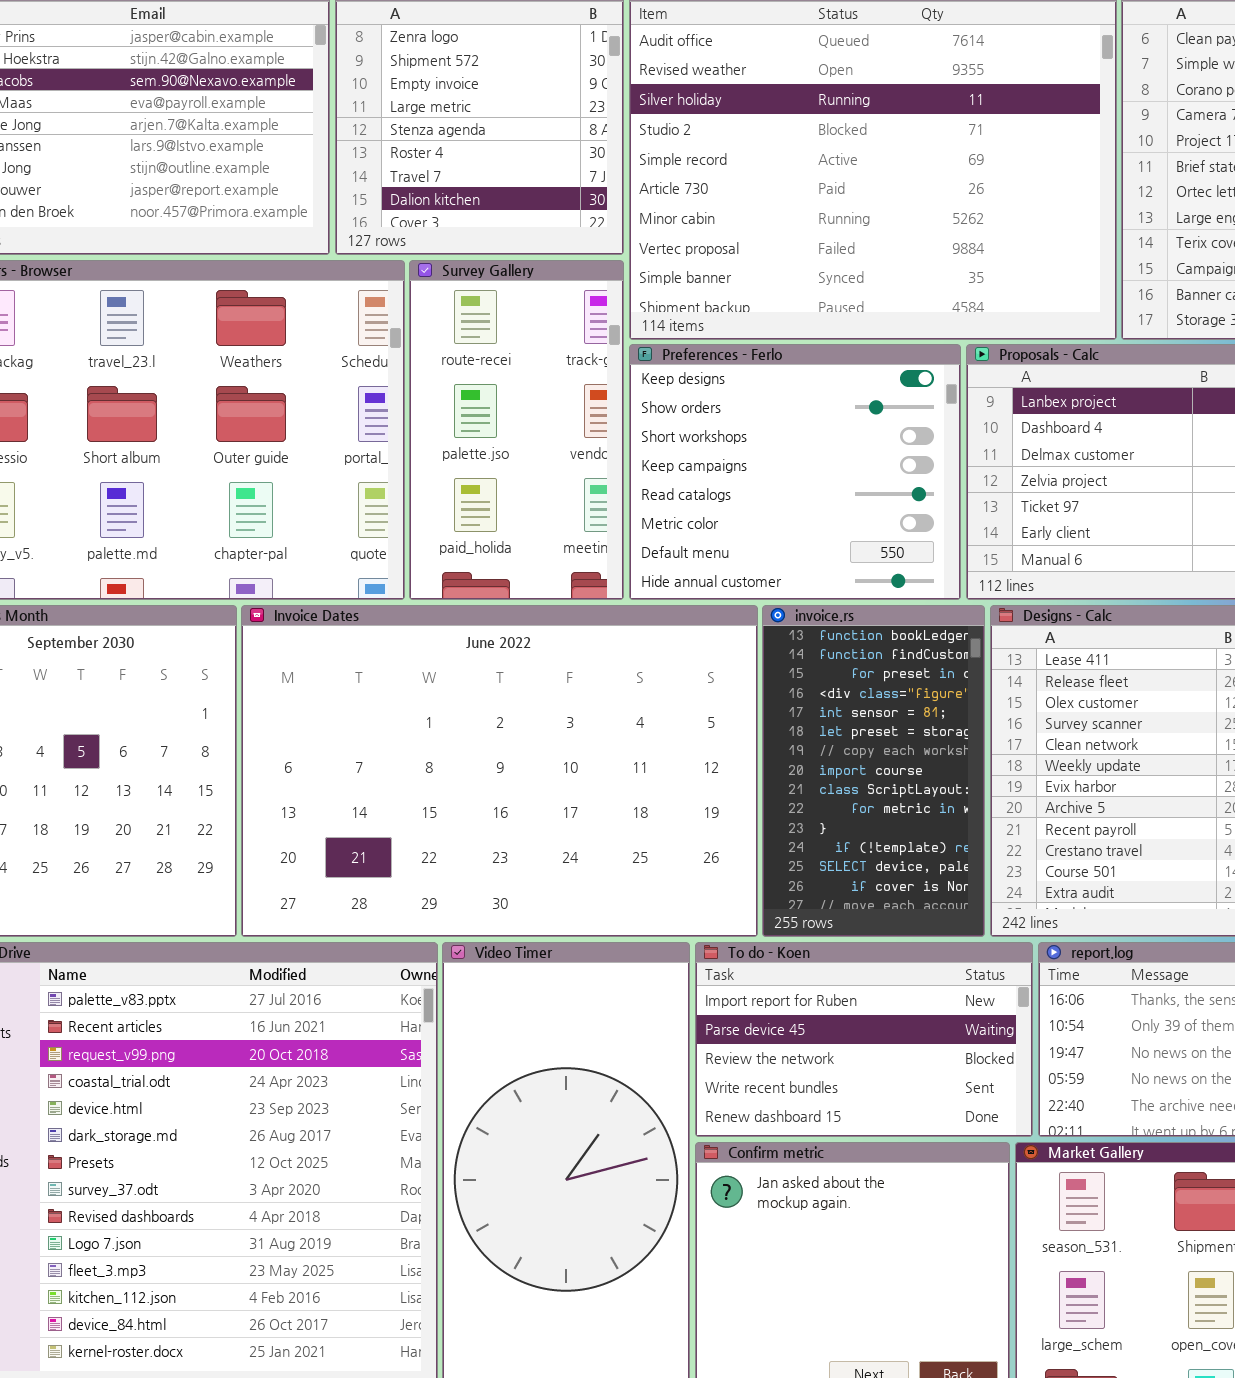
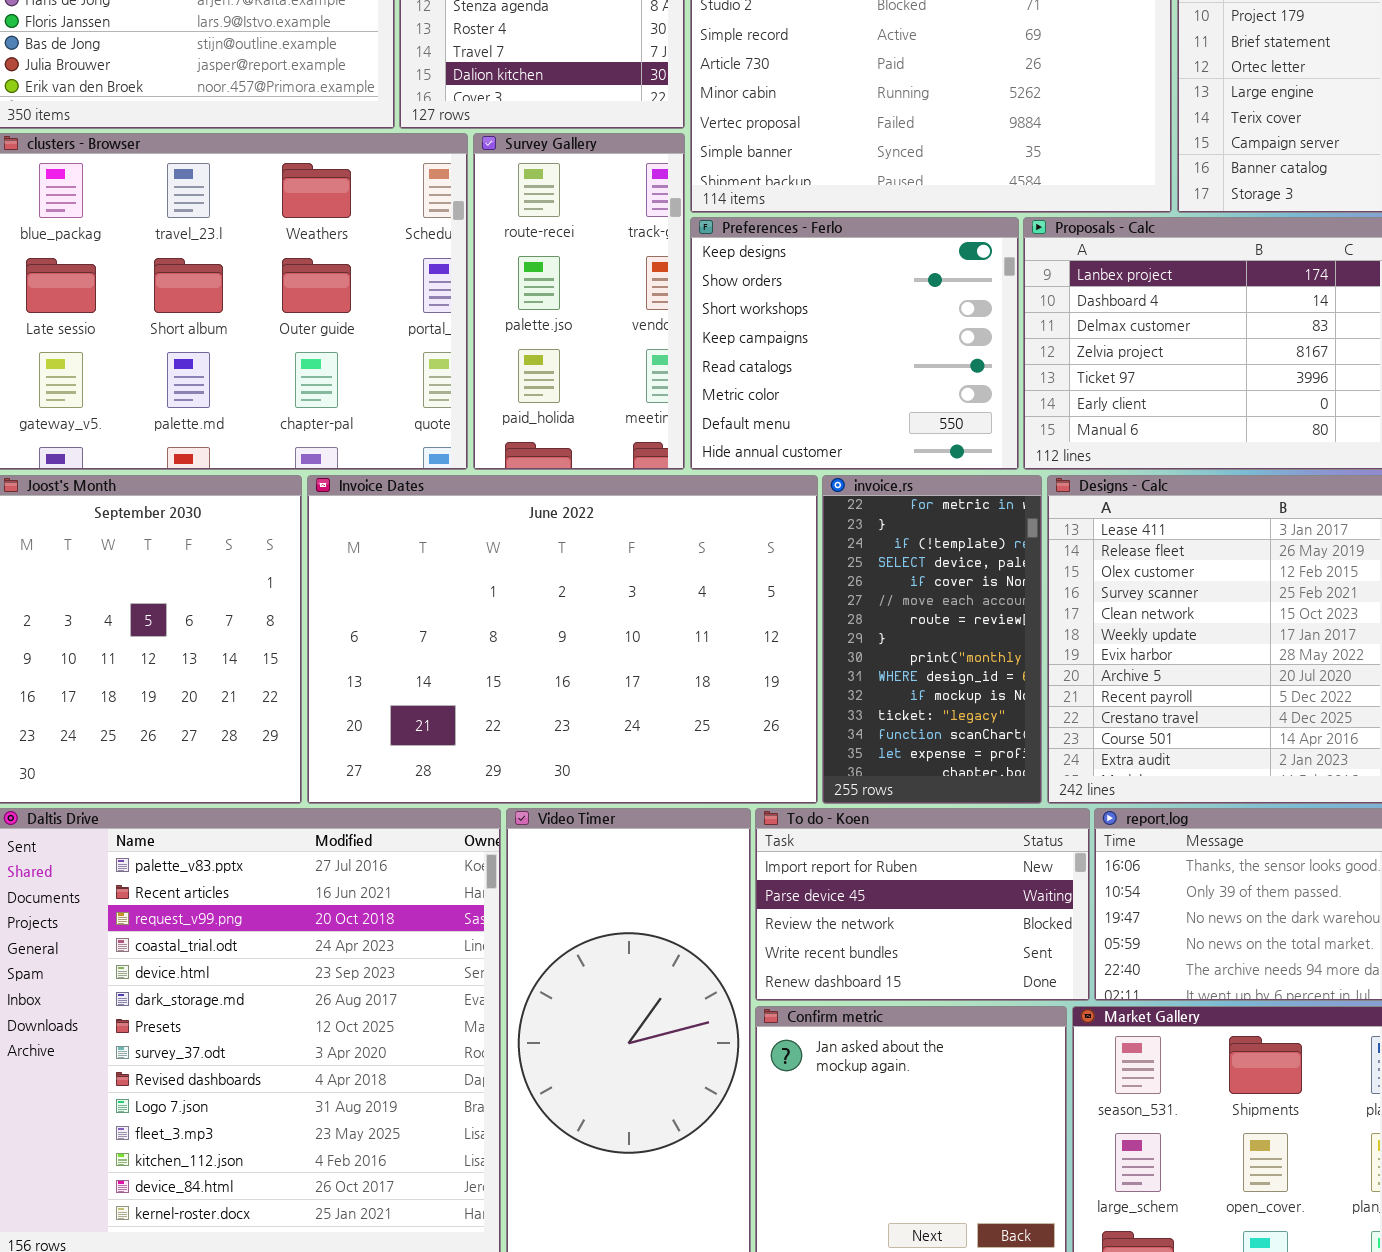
invoice.rs: [762,605,985,937] -> [822,475,1042,804], scrolled down 9 rows

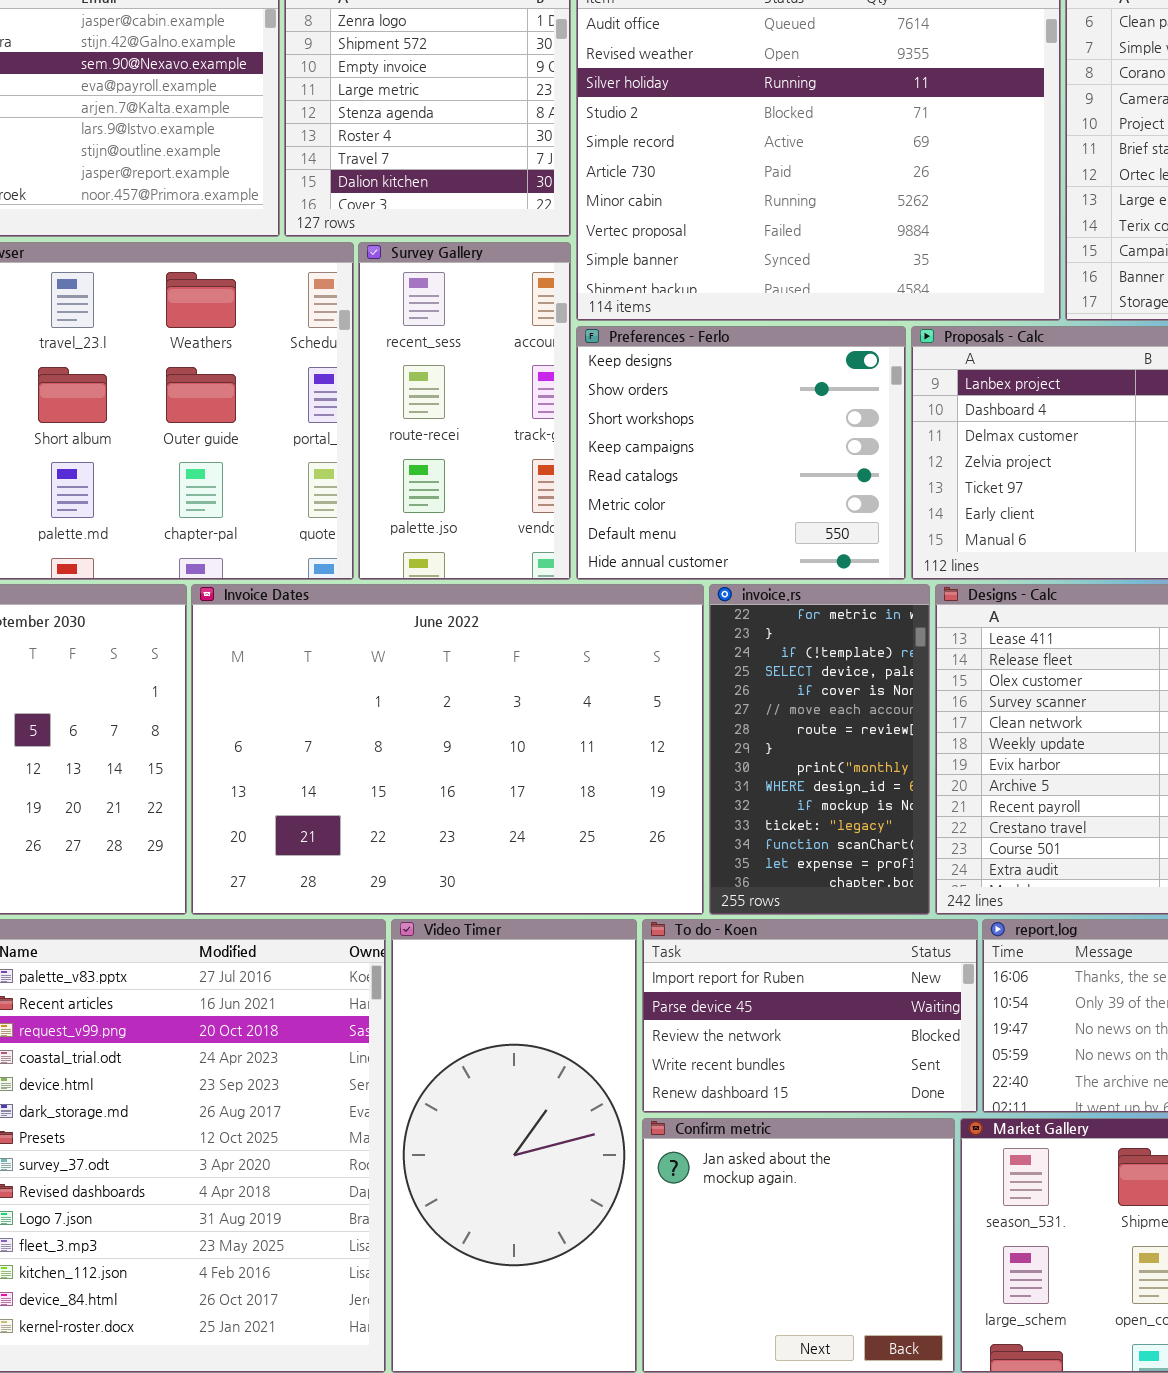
Survey Gallery: [473,133,685,470] -> [358,242,571,580], scrolled up 1 row

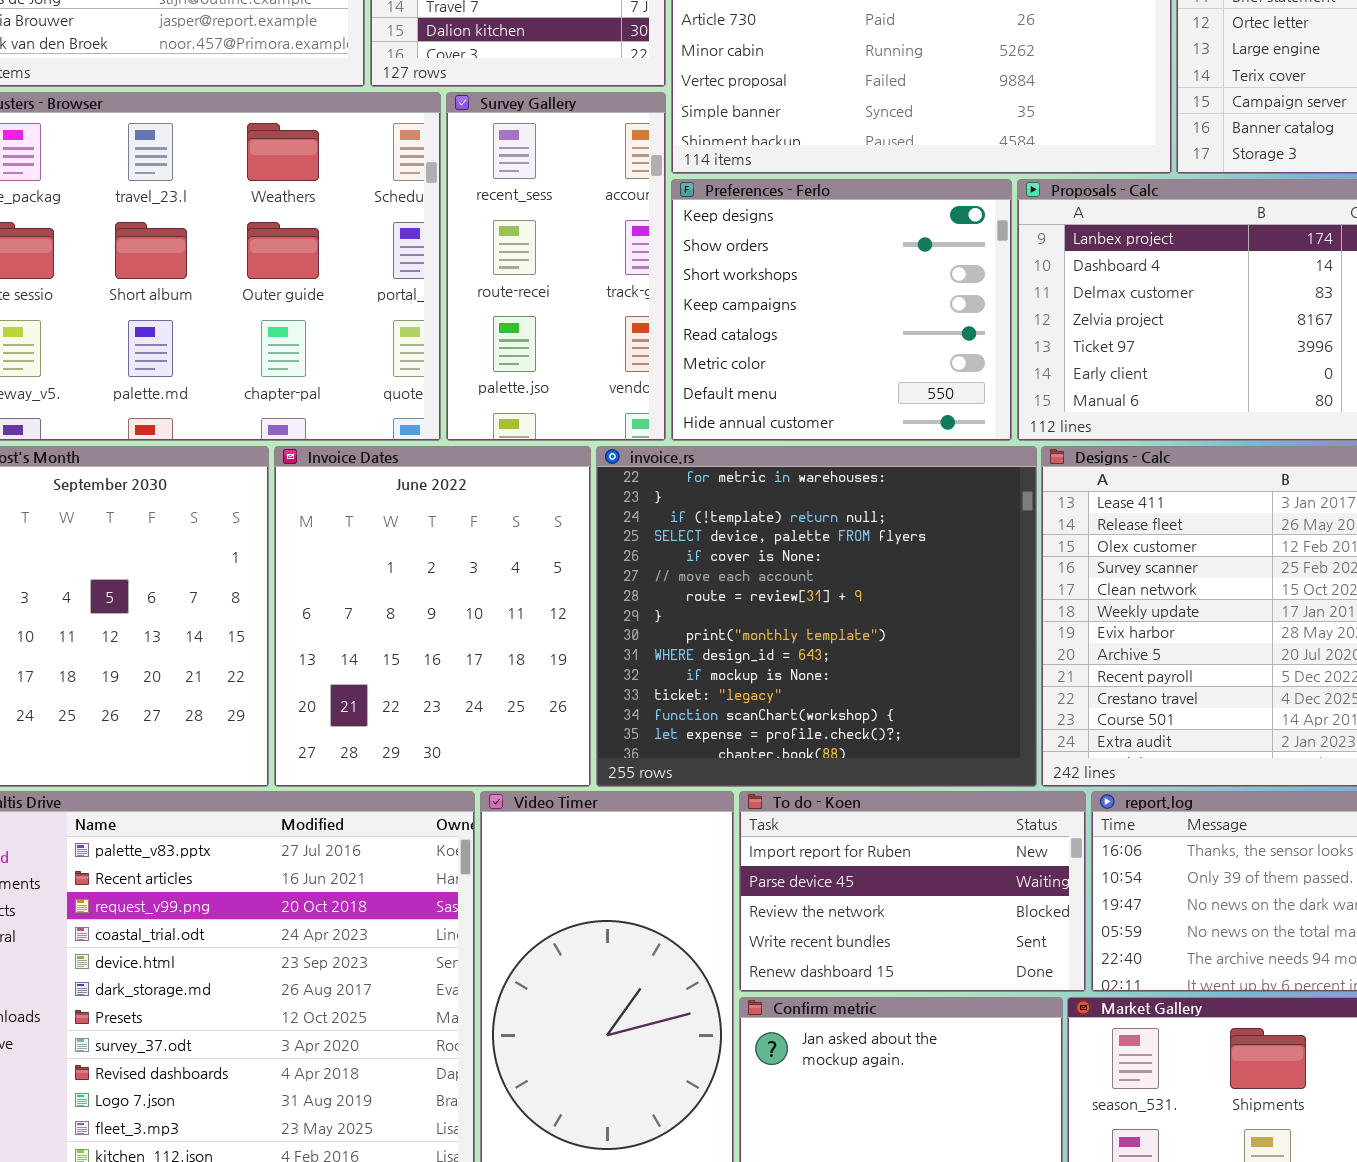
Invoice Dates: [191,584,704,915] -> [274,446,591,787], resized
invoice.rs: [709,584,930,915] -> [596,446,1037,787], resized

